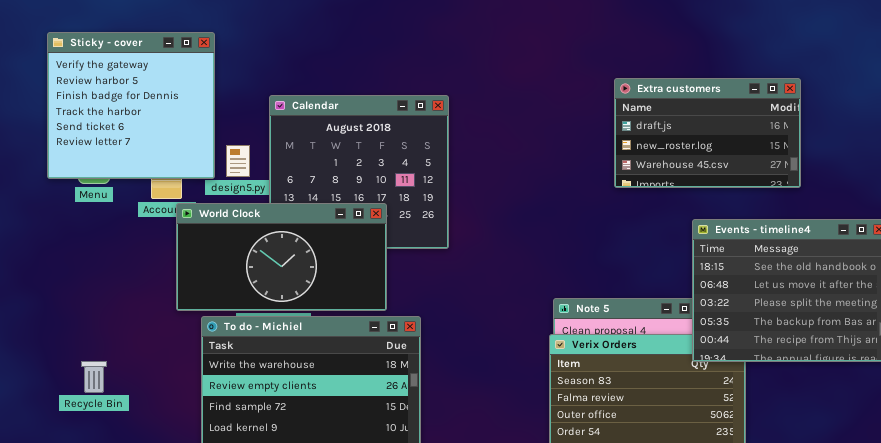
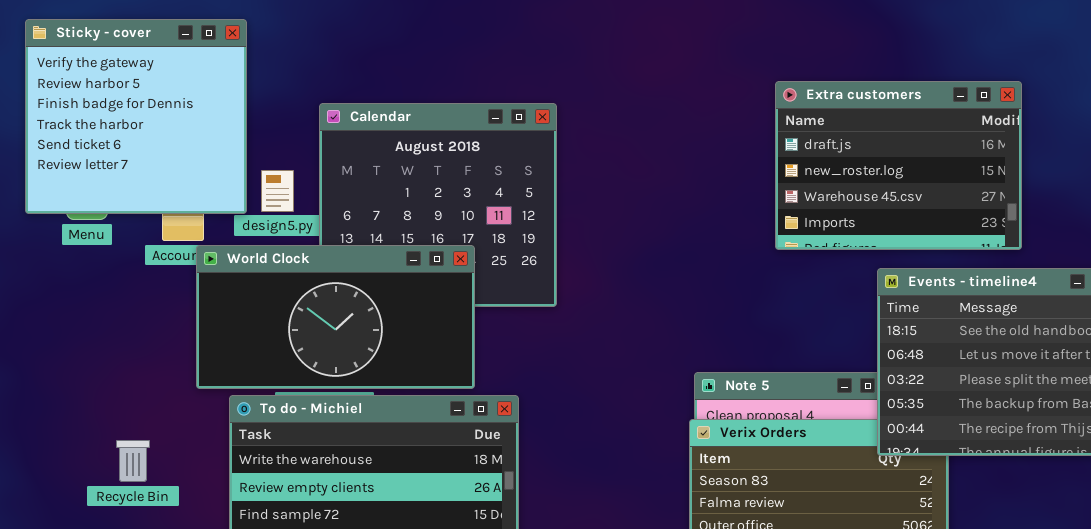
Extra customers: [614,78,801,188] -> [775,81,1022,250], resized
Recycle Bin: [81,361,107,393] -> [116,440,150,482], moved

